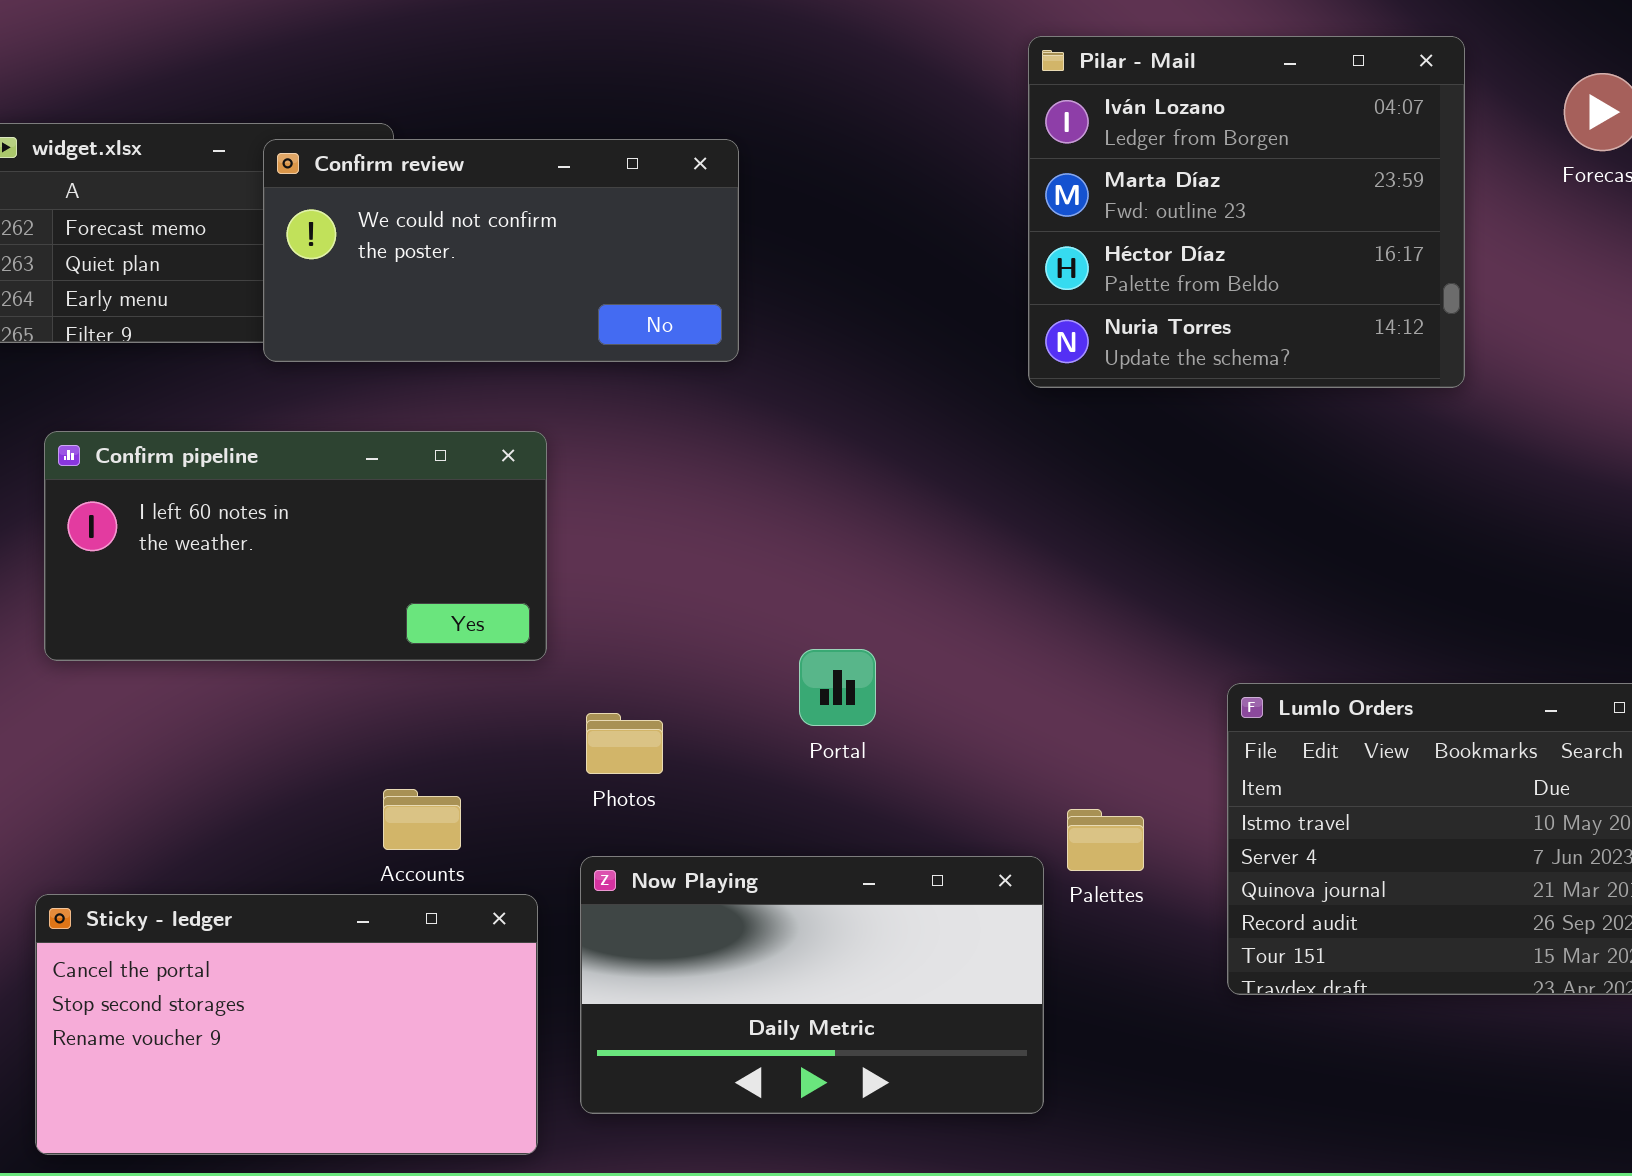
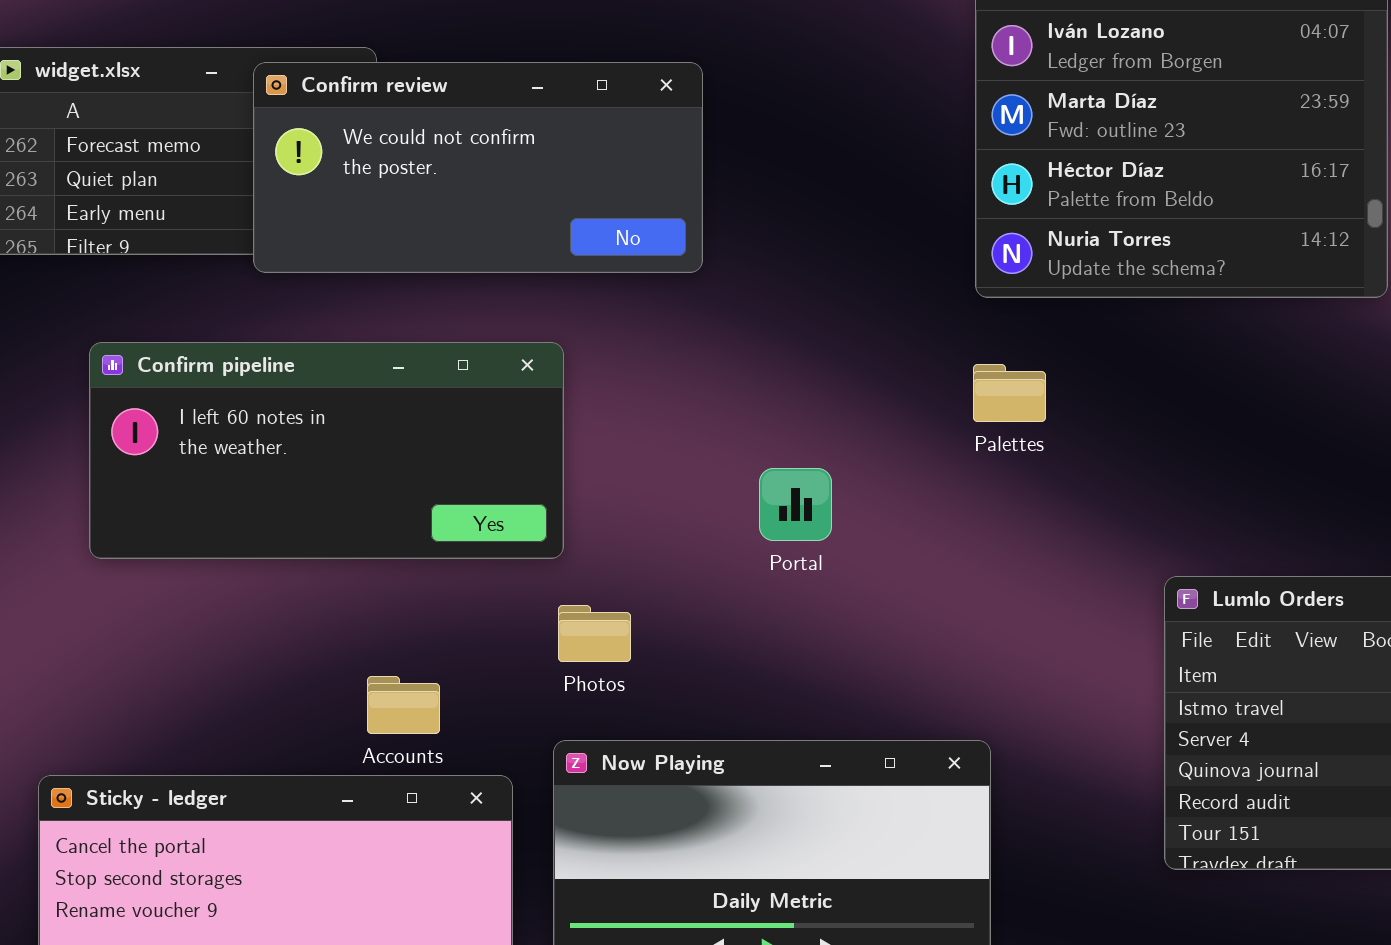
Confirm pipeline: [44,431,547,661] -> [89,342,564,559], moved
Portal: [799,649,876,726] -> [759,468,832,541], moved
Palettes: [1067,809,1144,871] -> [973,364,1046,422], moved

